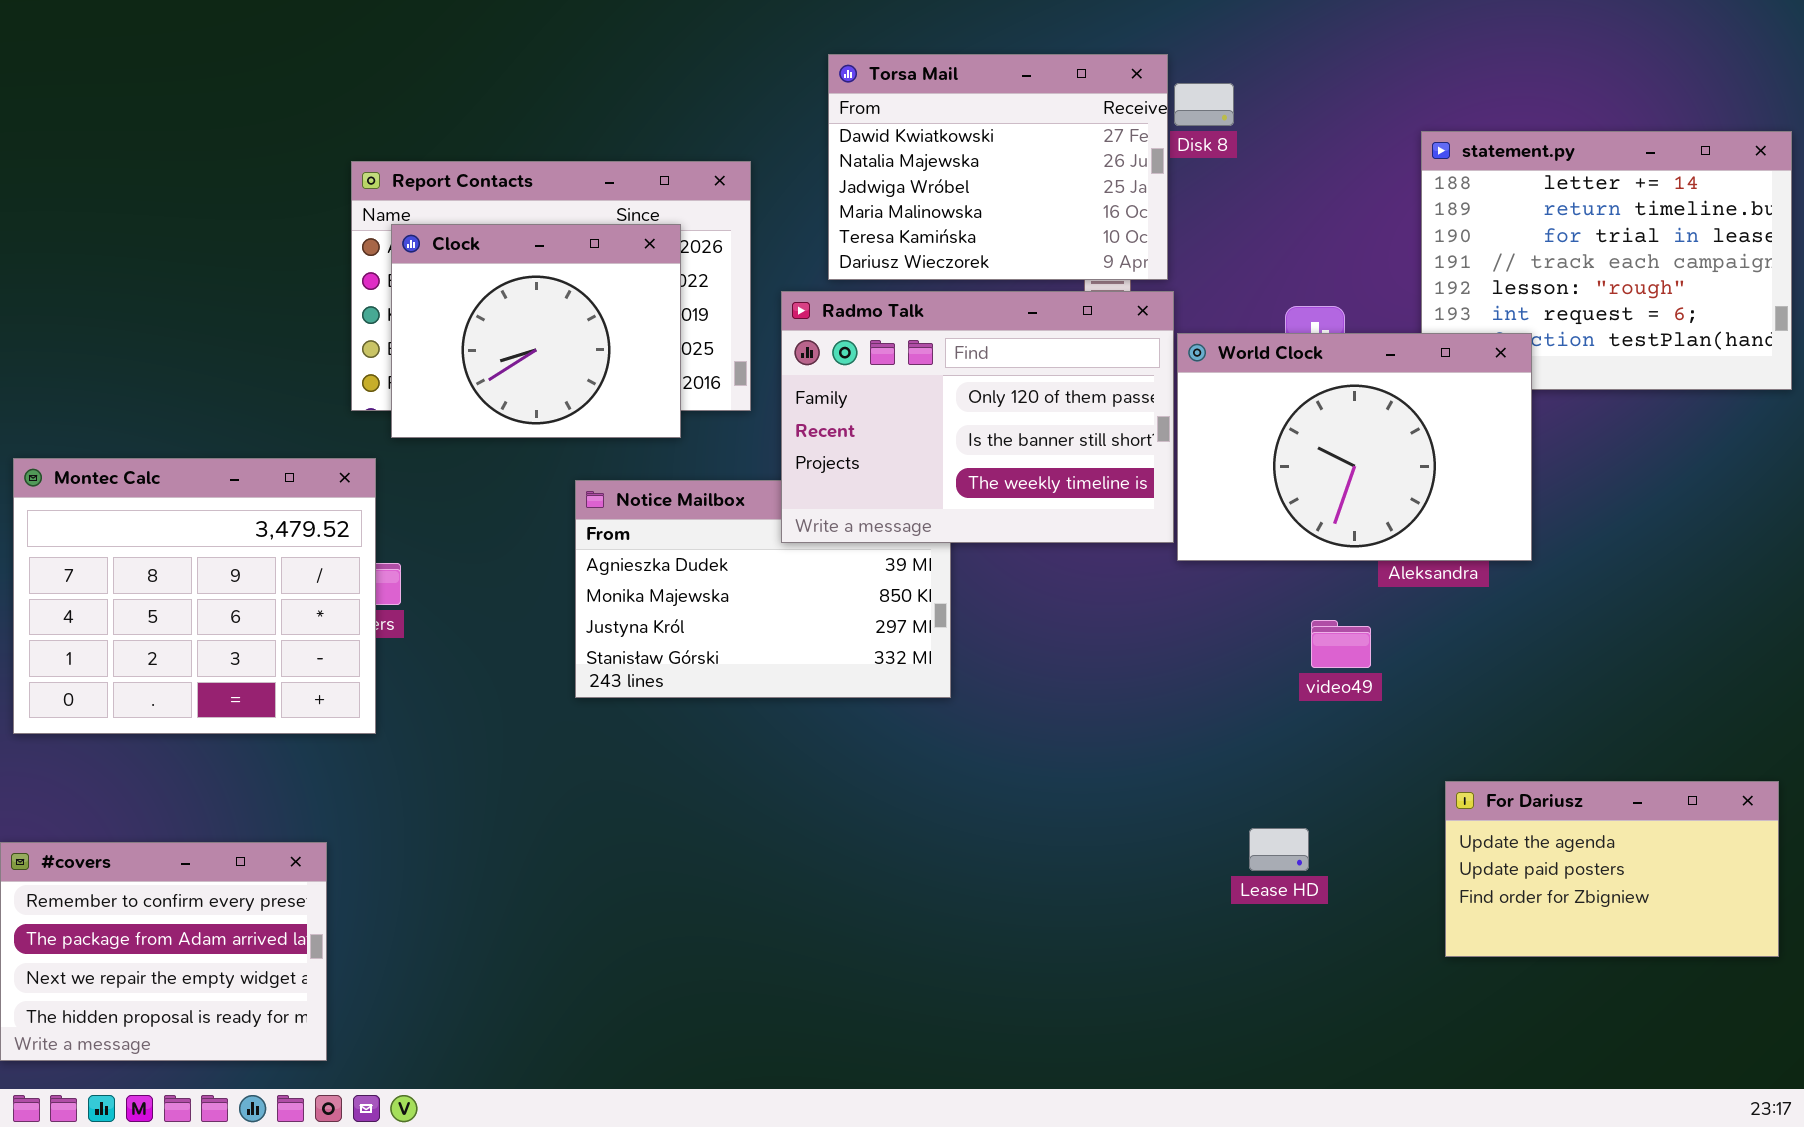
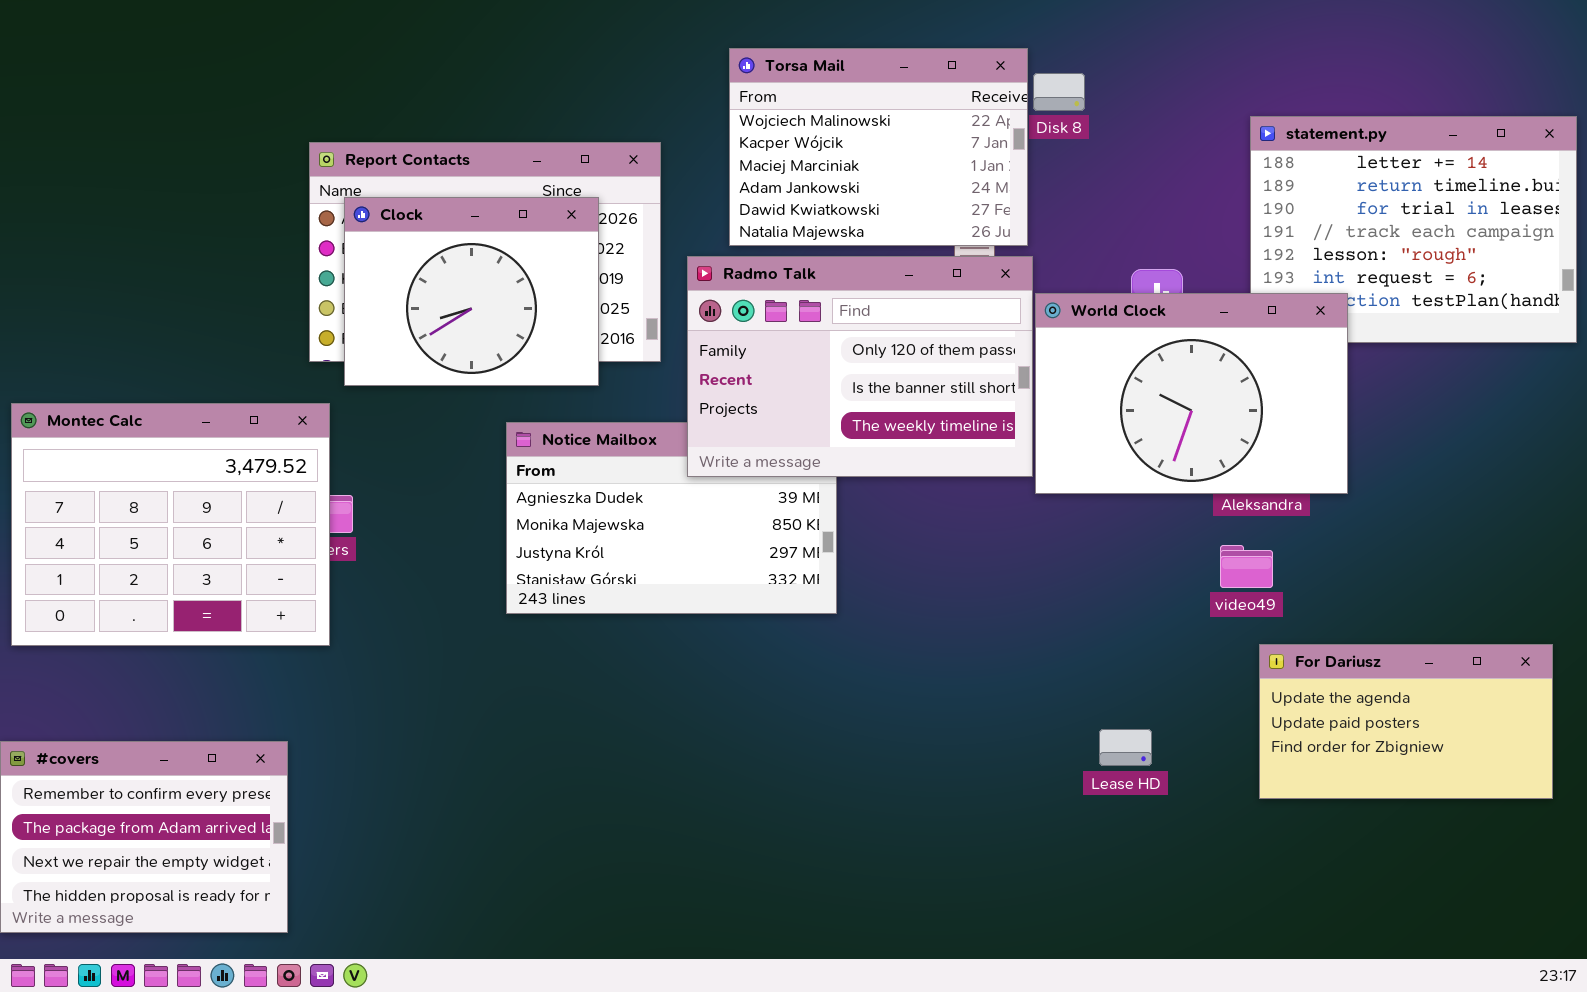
Torsa Mail: [828,54,1168,280] -> [729,48,1028,246], scrolled up 4 rows
video49: [1311,620,1371,668] -> [1220,545,1273,588], moved
For Dariusz: [1445,781,1779,957] -> [1259,644,1553,799], moved

